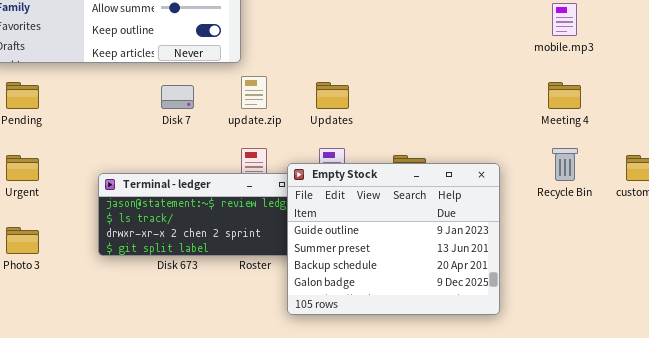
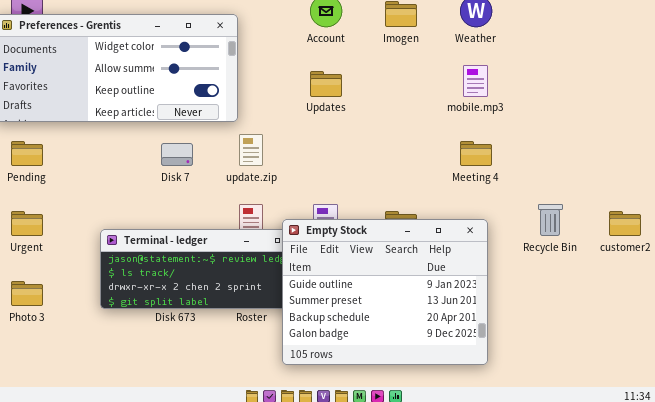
mobile.mp3: [552,3,577,36] -> [463,65,488,97], moved
Updates: [316,82,349,109] -> [310,71,342,97], moved
Meeting 4: [548,82,581,109] -> [460,141,492,166], moved

